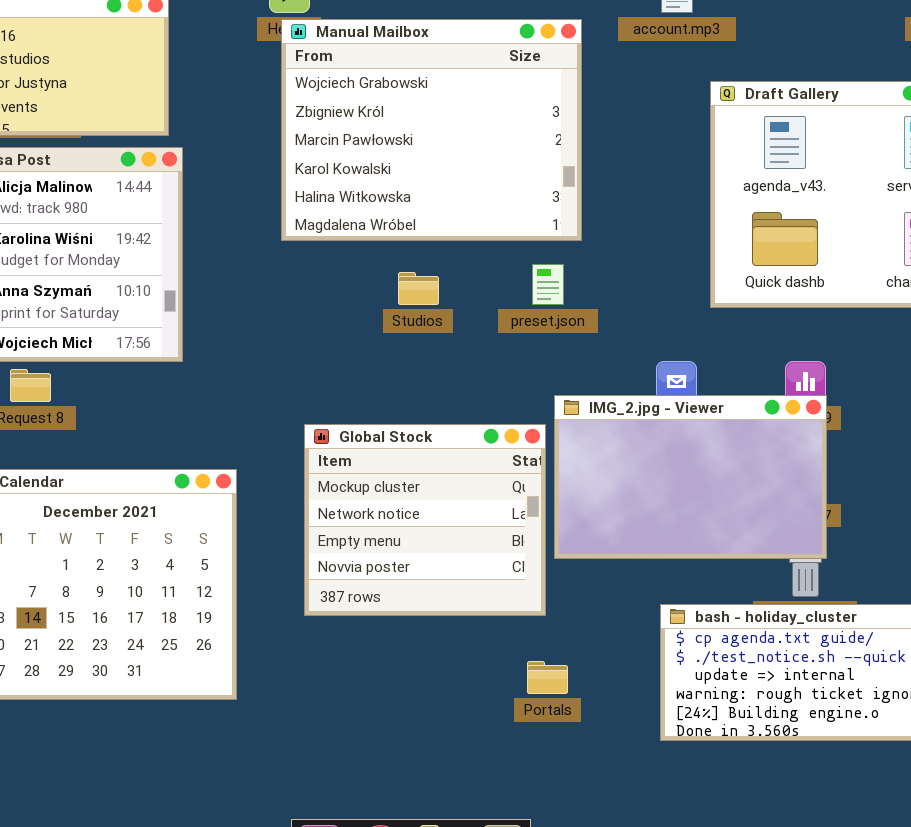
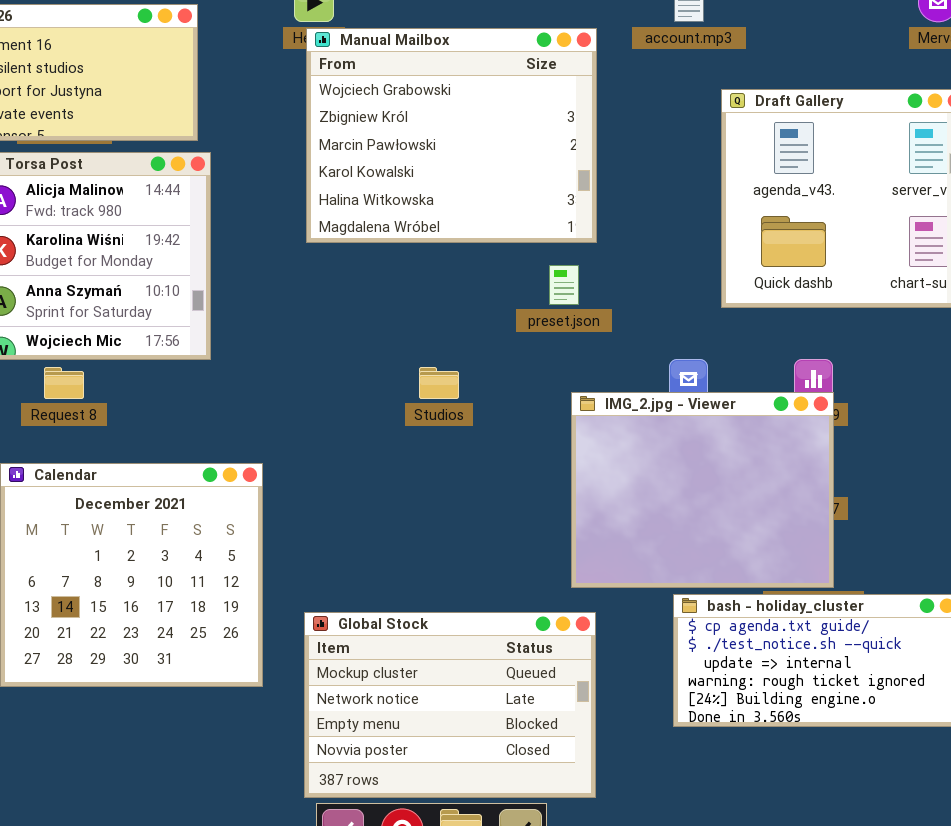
Studios: [398,272,439,305] -> [419,367,459,399], moved
IMG_2.jpg - Viewer: [554,395,827,559] -> [571,392,834,588], resized
Global Stock: [304,424,546,616] -> [304,612,596,798], moved, resized

